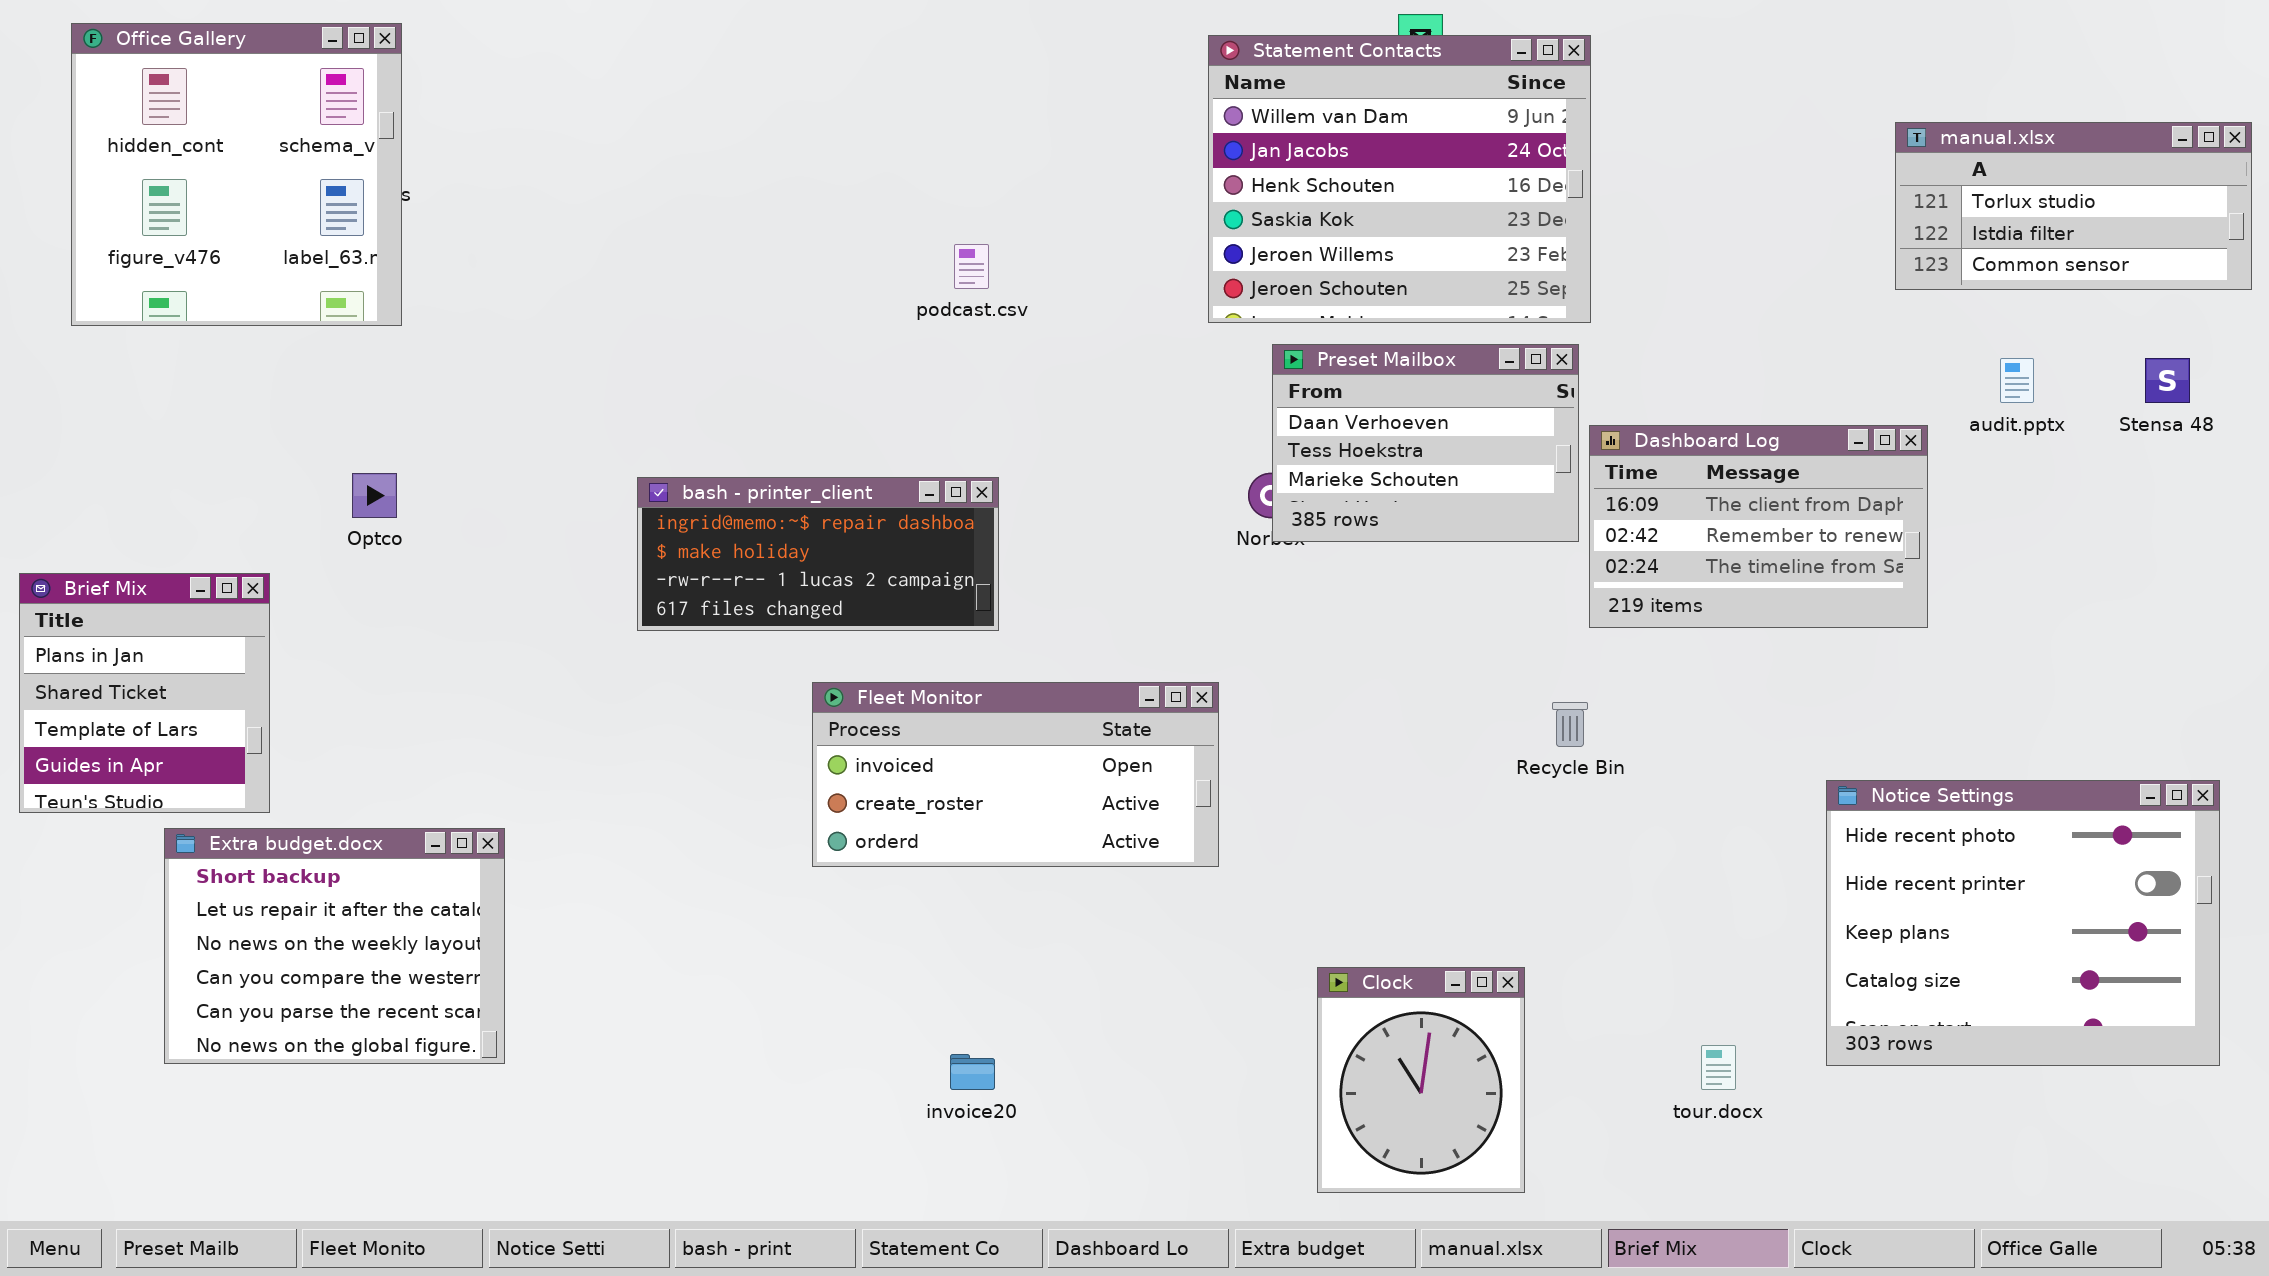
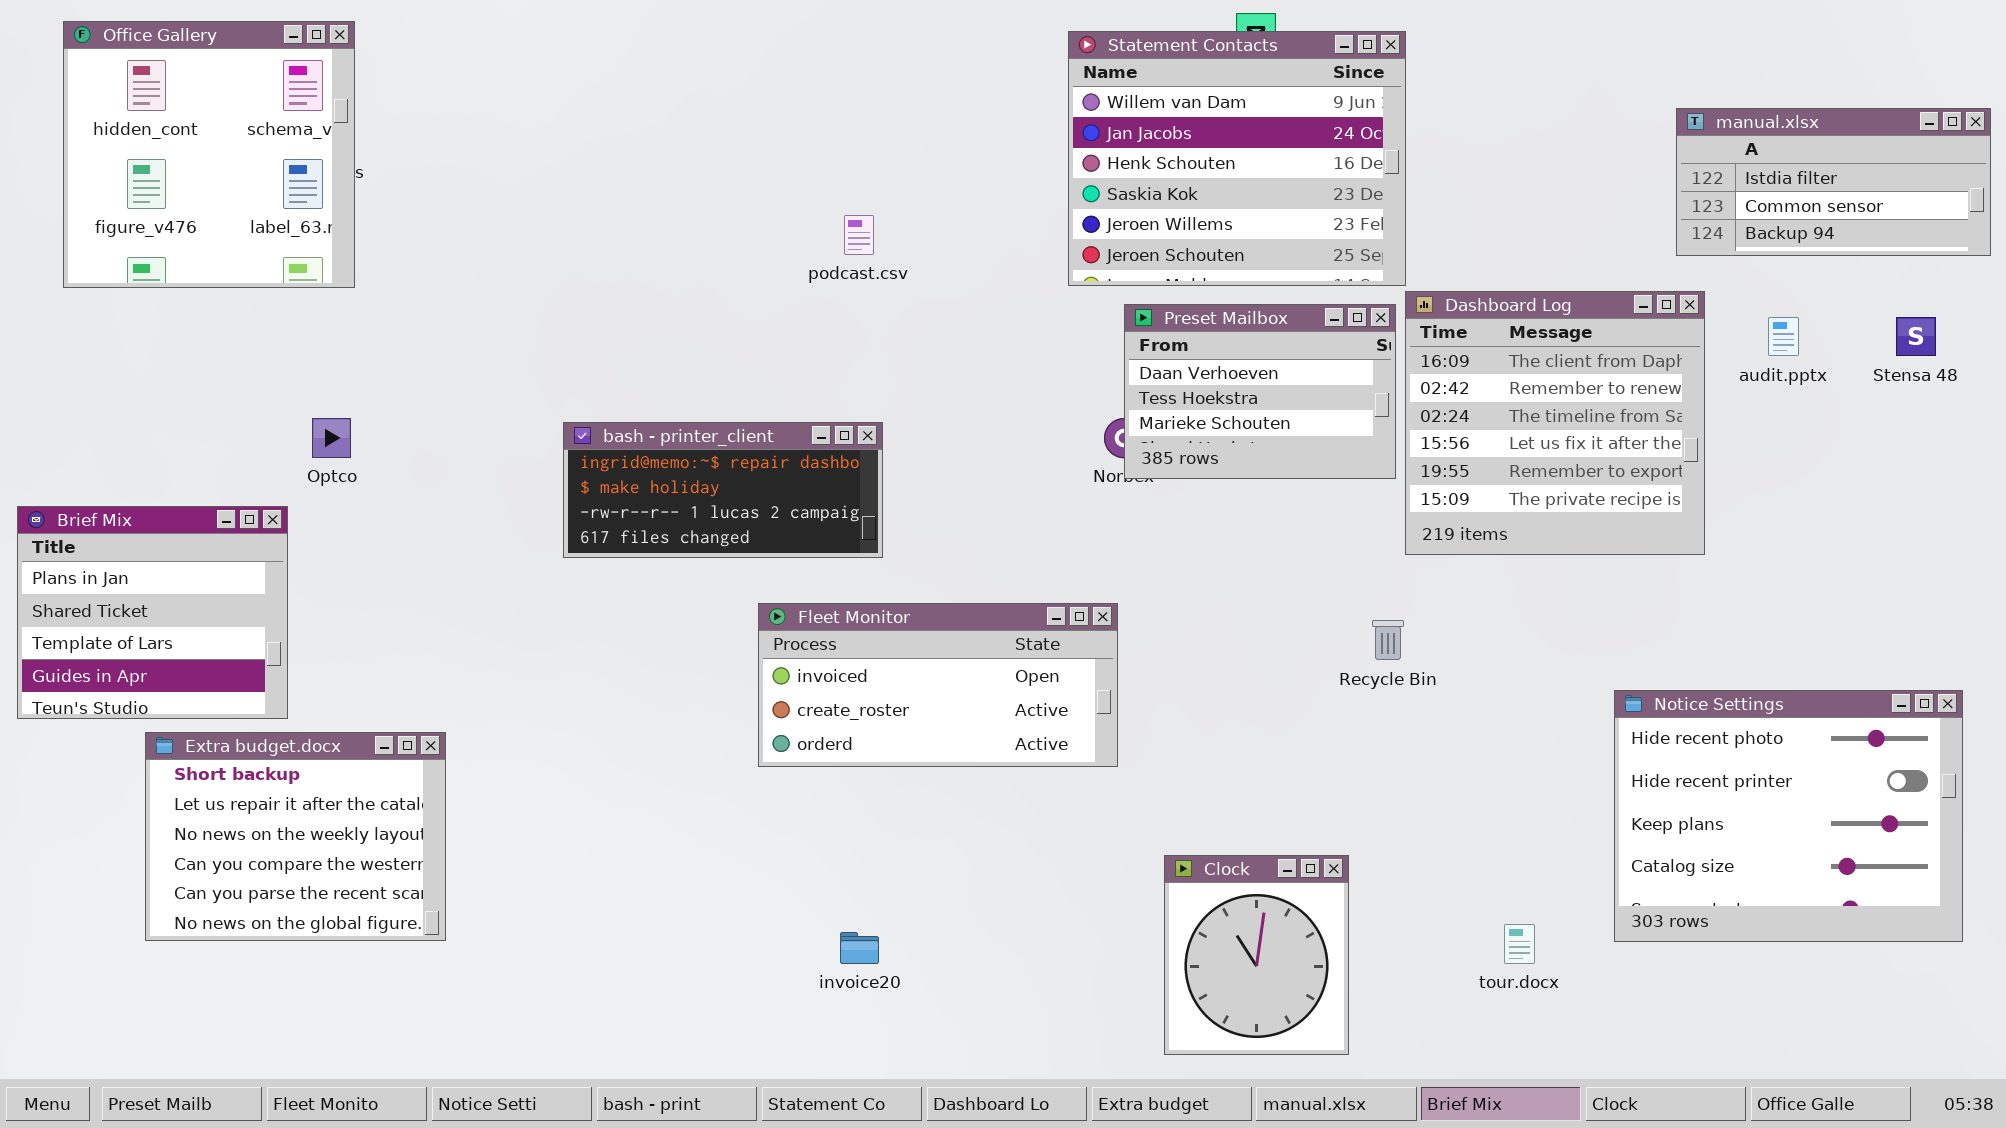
manual.xlsx: [1895,122,2252,290] -> [1676,108,1991,256], scrolled down 1 row
Dashboard Log: [1589,425,1928,628] -> [1405,291,1705,555], resized
Brief Mix: [19,573,270,813] -> [17,506,288,719], resized
Fleet Monitor: [812,682,1219,867] -> [758,603,1118,767], moved

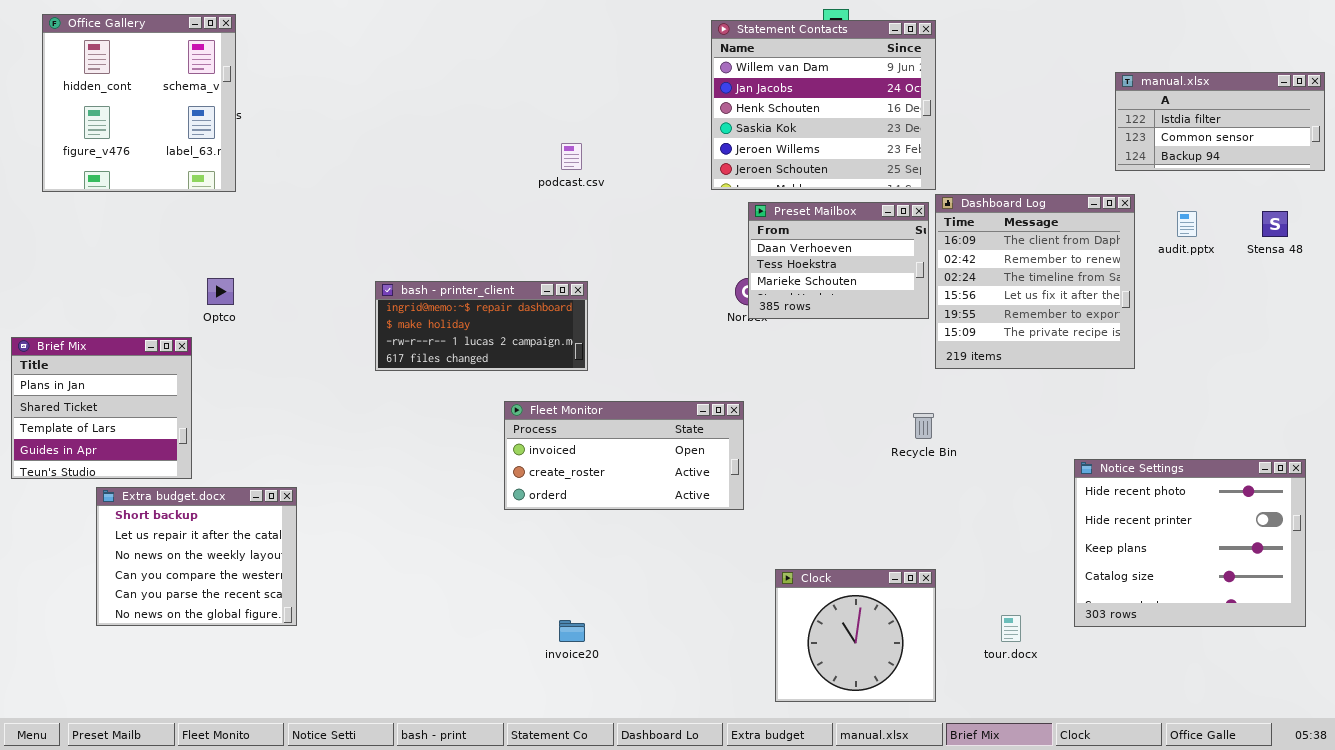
Clock: [1164,855,1349,1055] -> [775,569,936,702], resized

